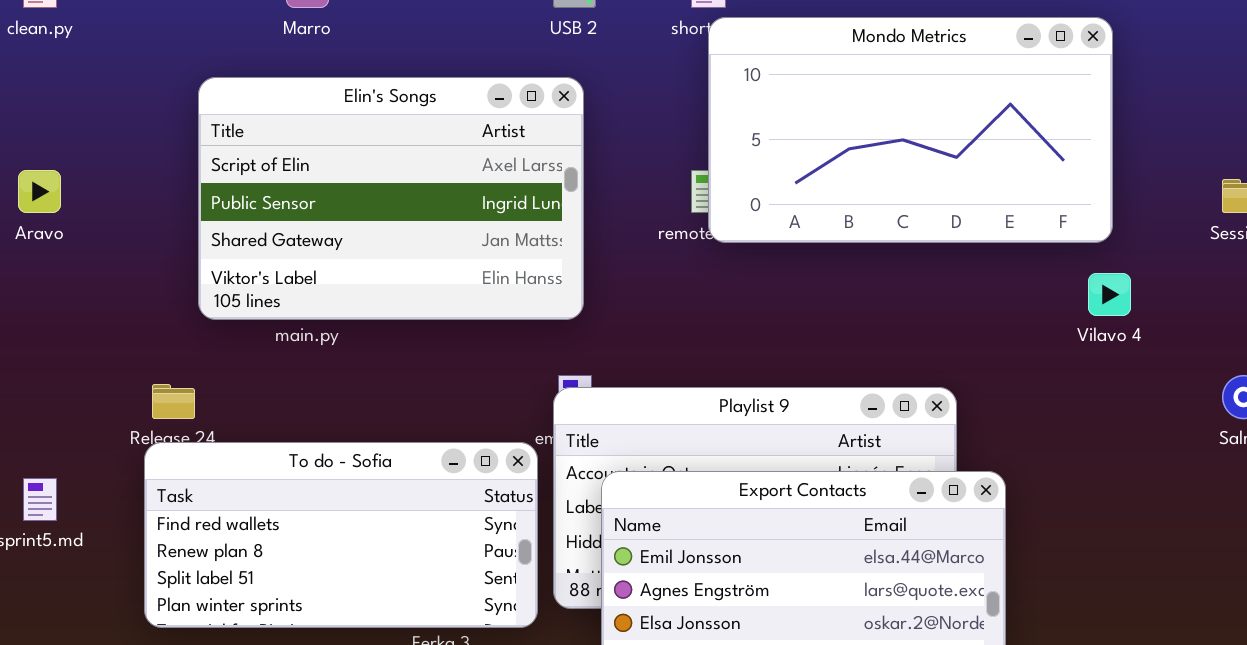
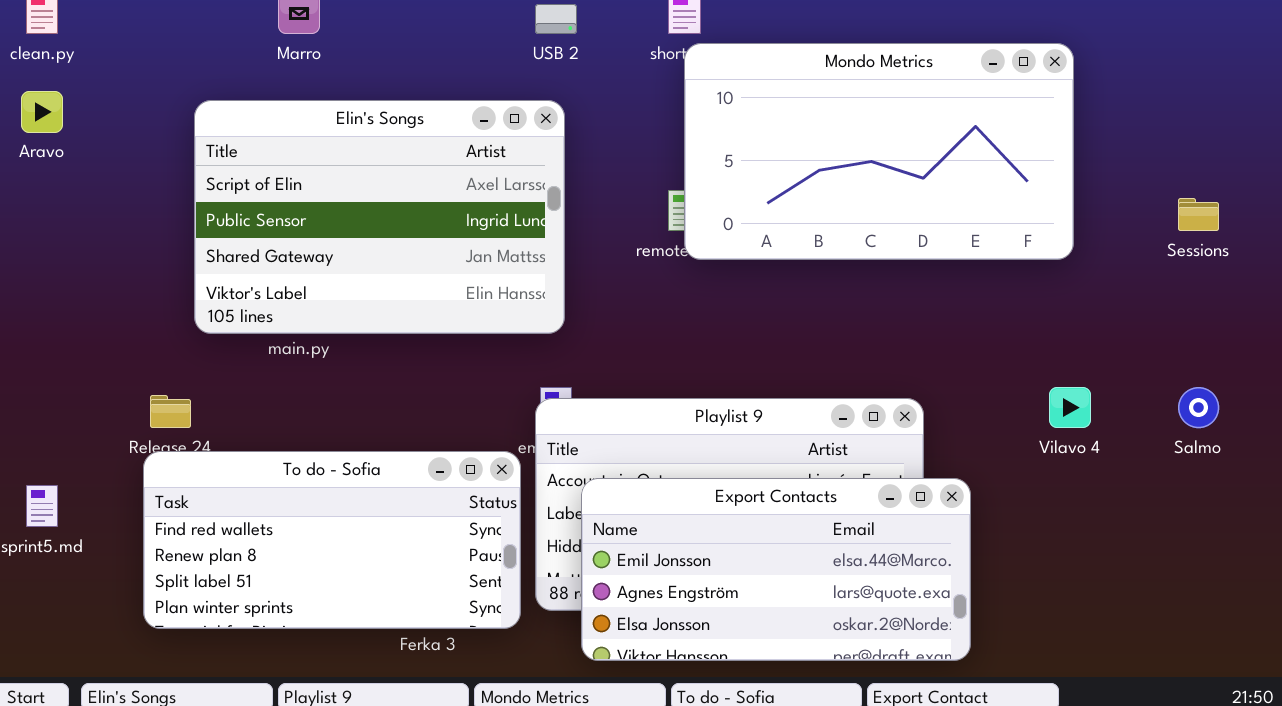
Aravo: [18,170,61,213] -> [21,91,63,133], moved
Vilavo 4: [1088,273,1131,316] -> [1049,387,1091,428], moved

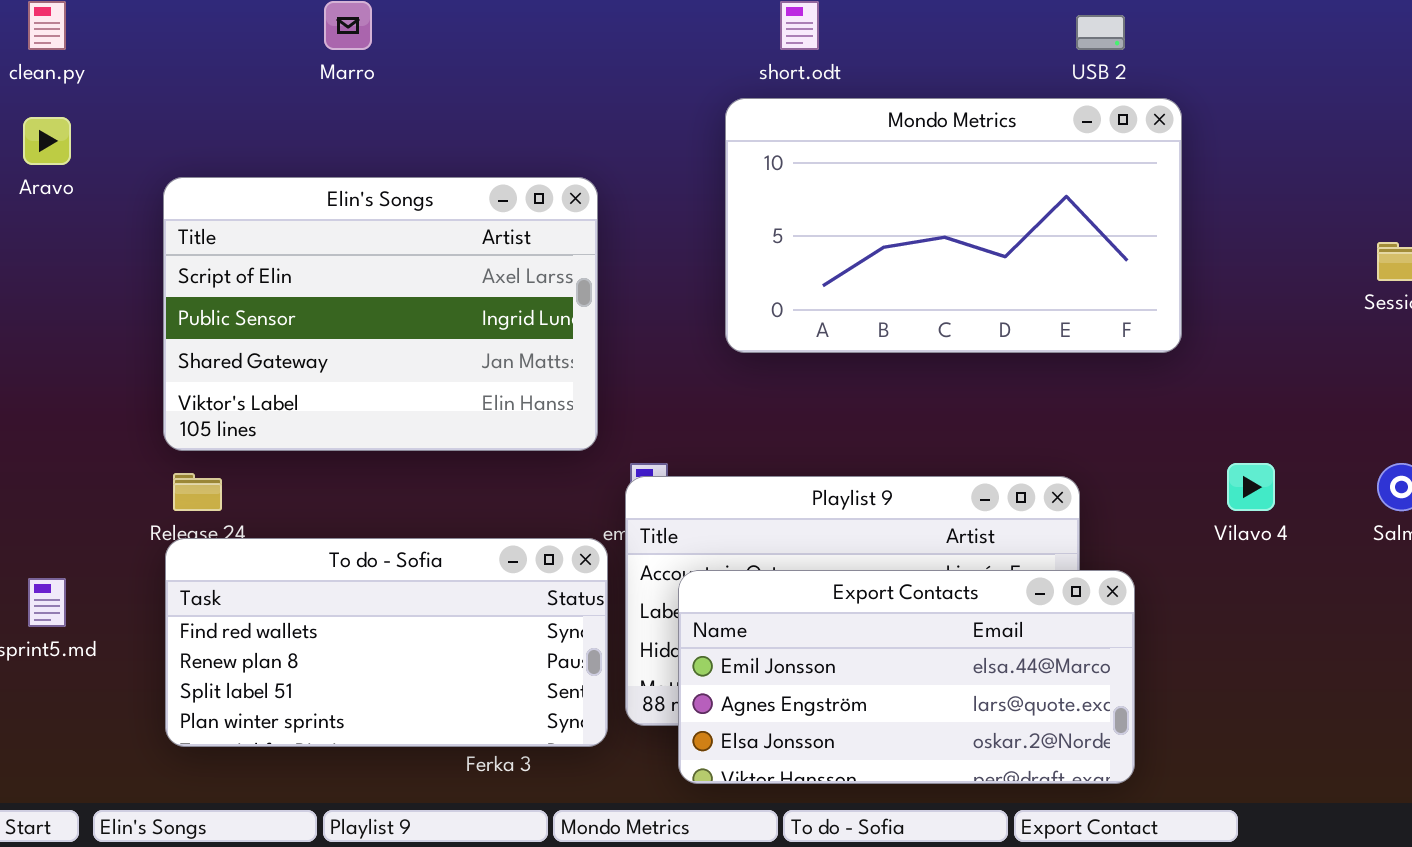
USB 2: [535,4,577,34] -> [1076,15,1125,50], moved
Mondo Metrics: [684,43,1074,260] -> [725,98,1182,353], moved
Elin's Songs: [194,100,565,334] -> [163,177,598,451], moved

